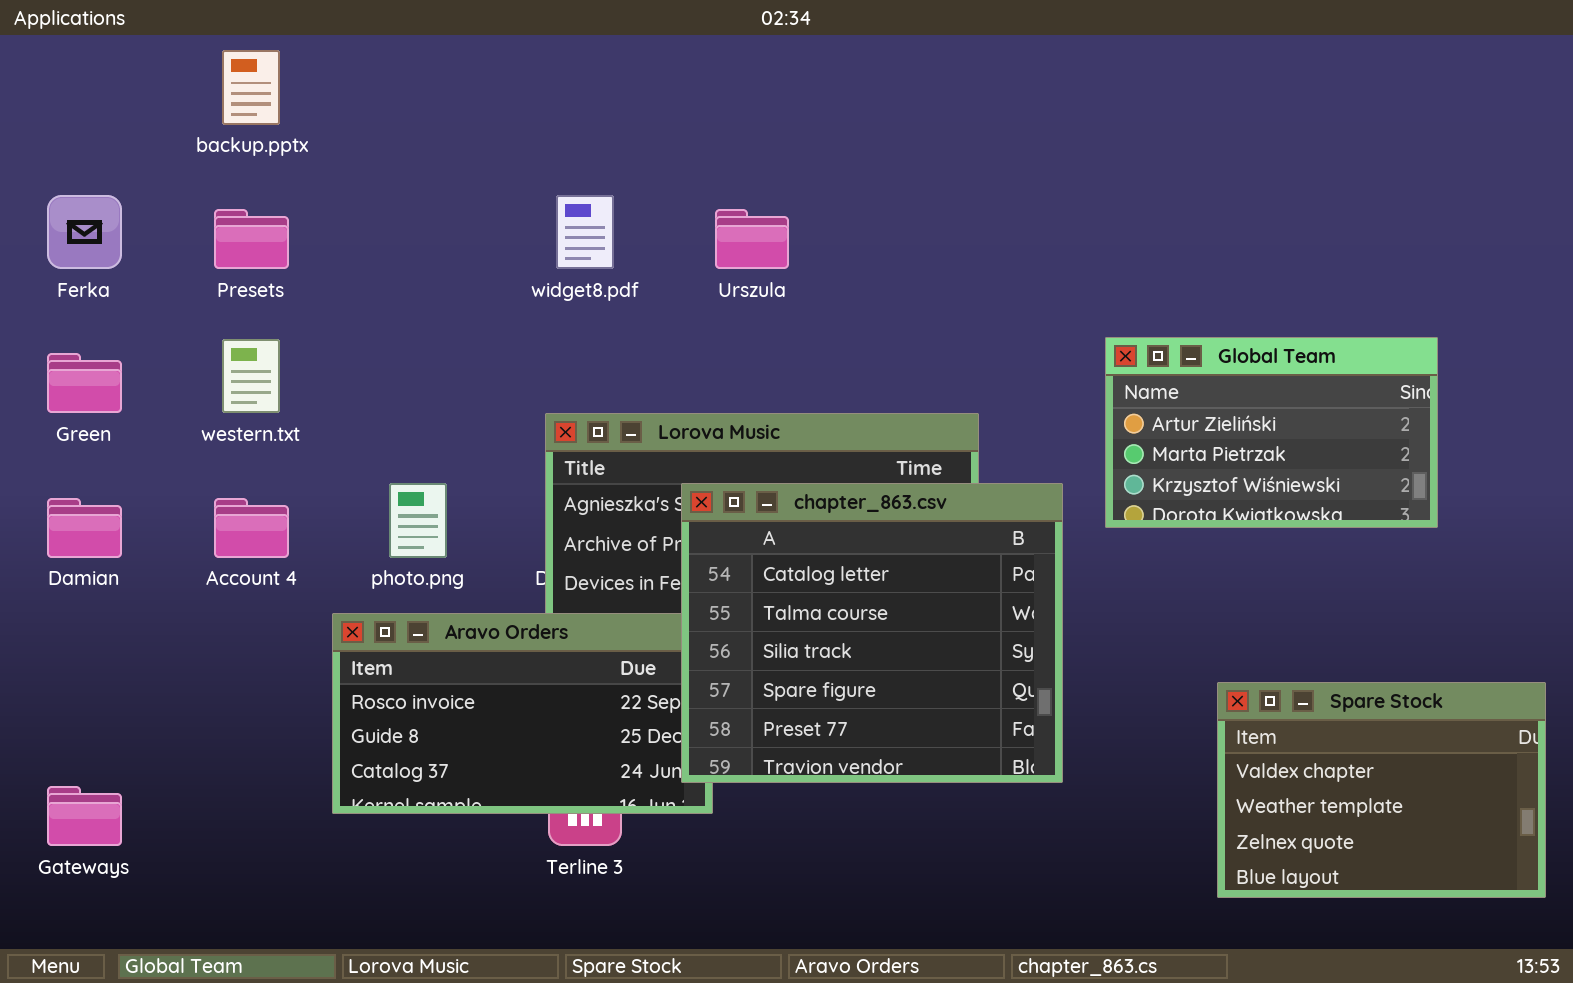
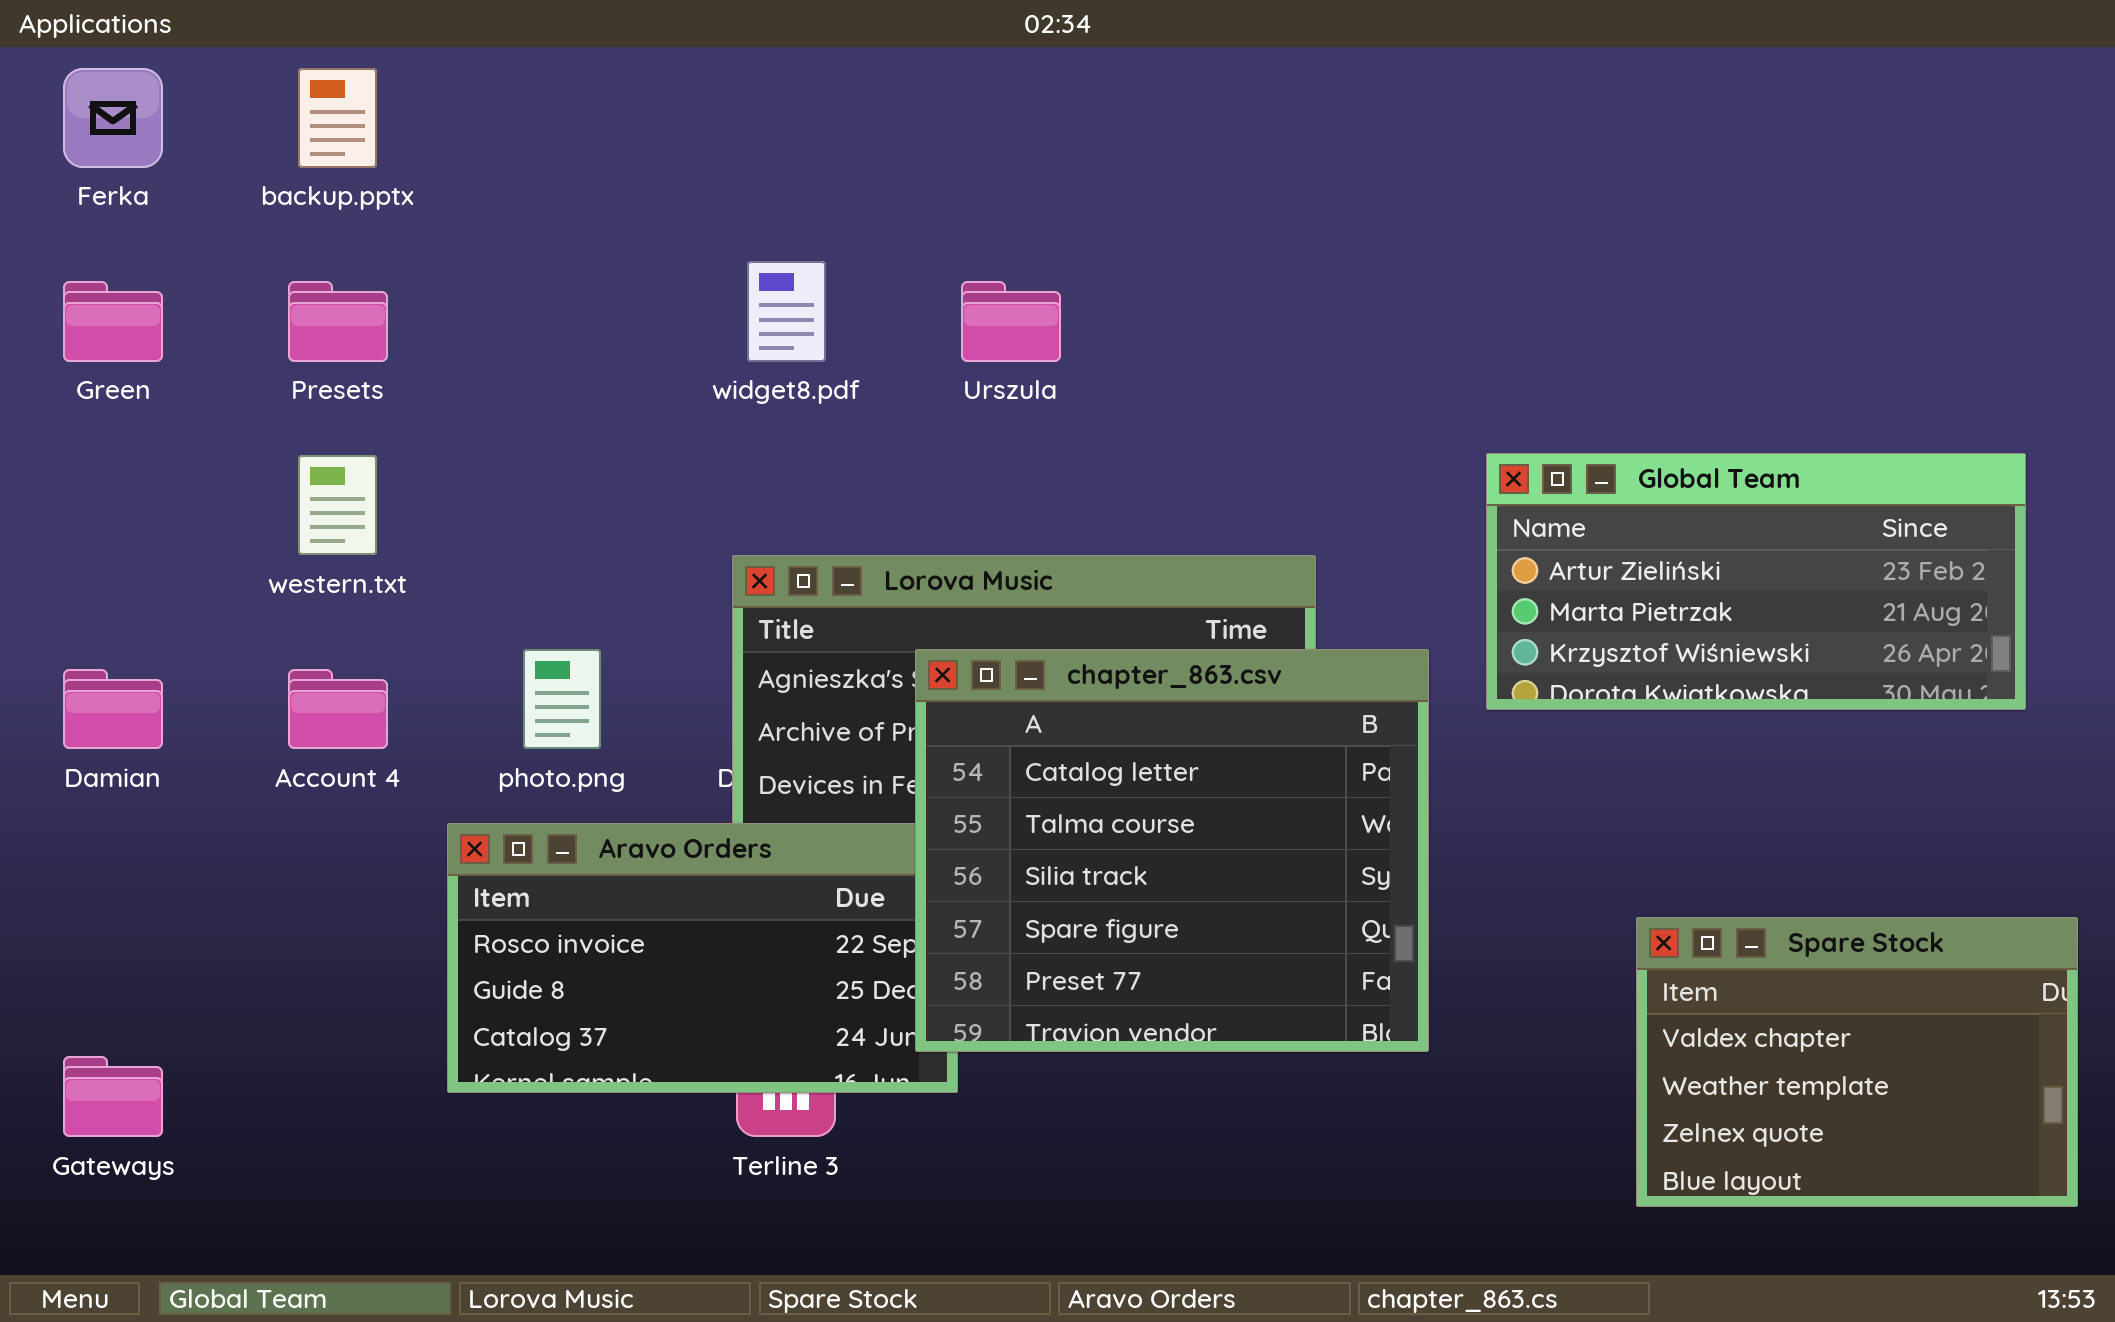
Ferka: [47,195,122,269] -> [63,68,163,168], moved
Global Team: [1105,337,1438,528] -> [1486,453,2026,710], resized
Green: [47,353,122,413] -> [63,281,163,362], moved

